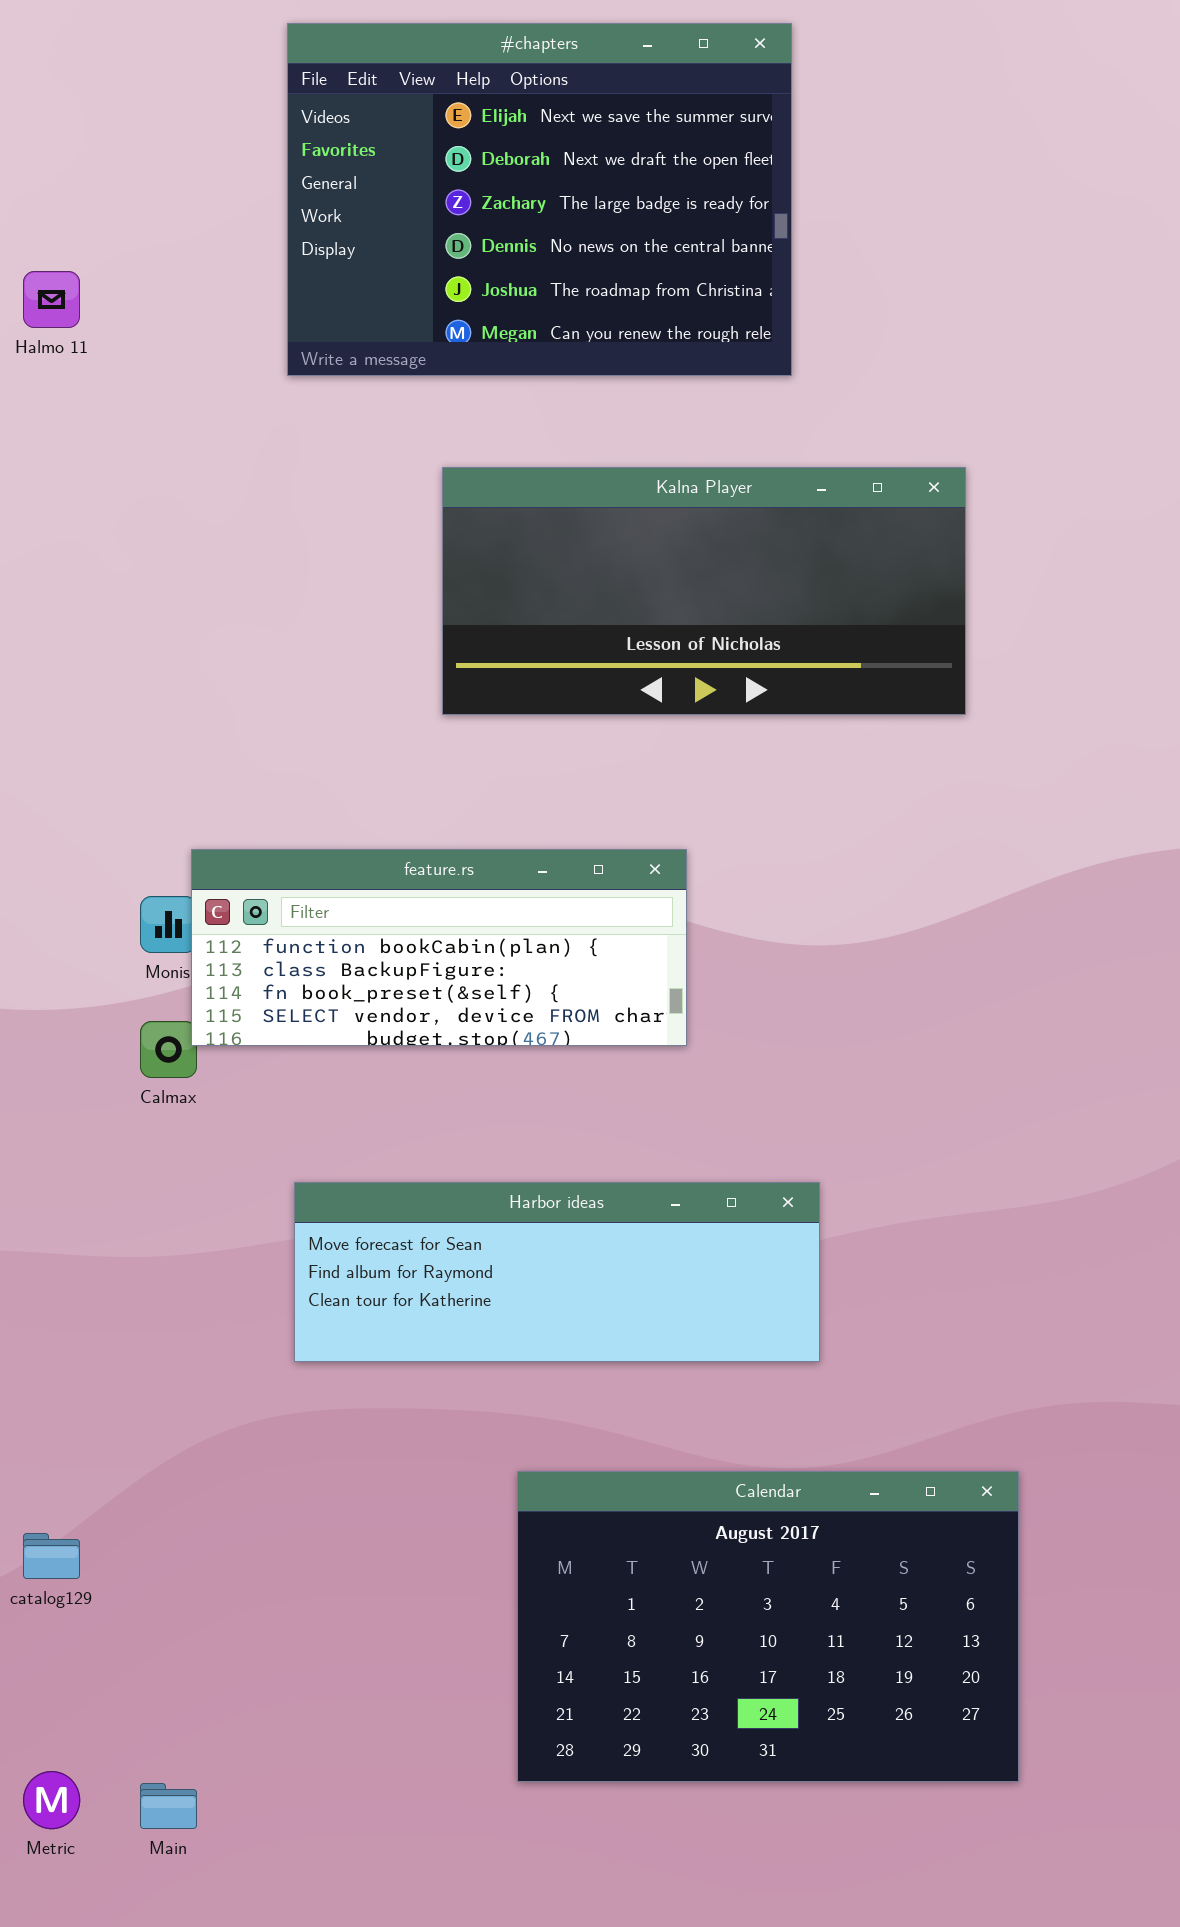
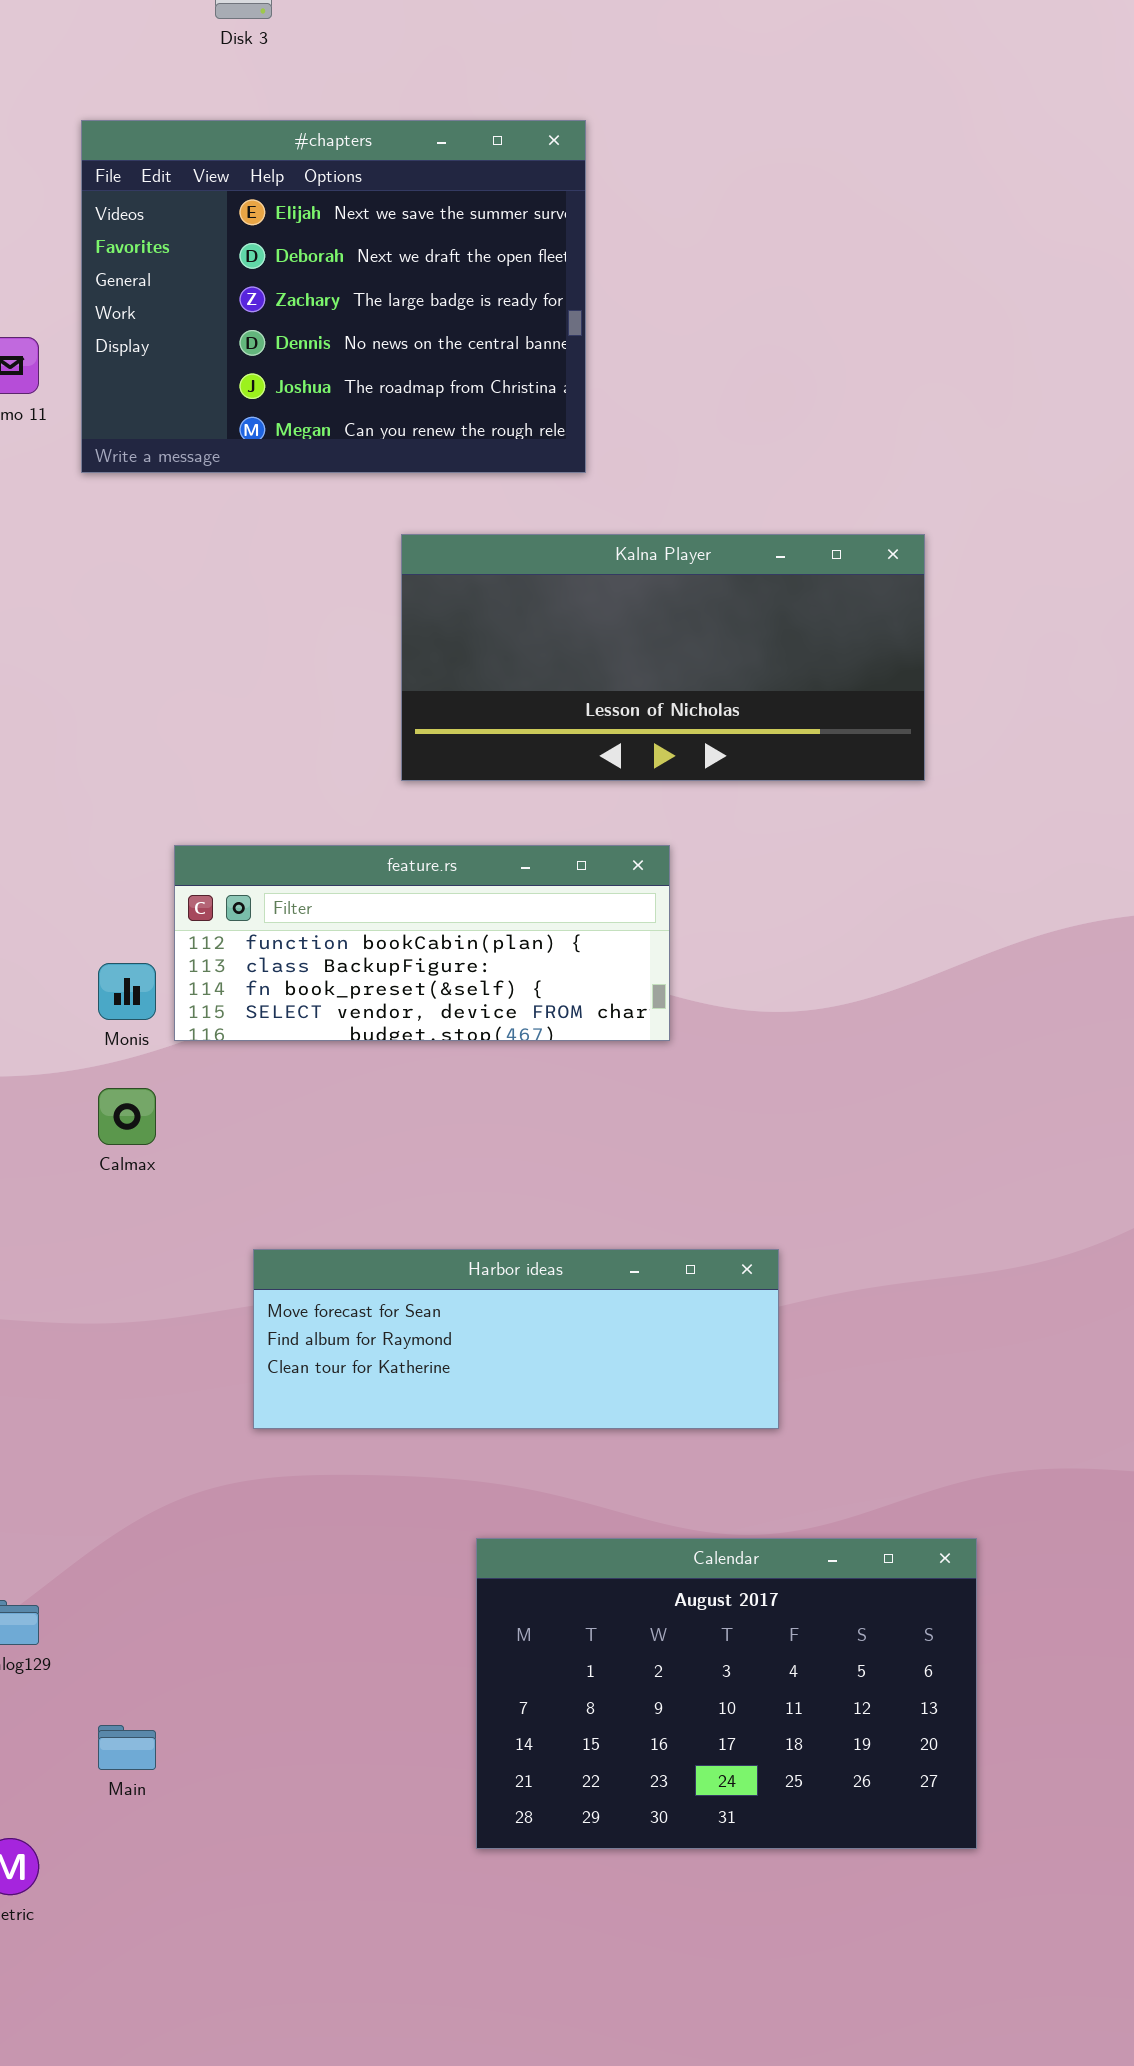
#chapters: [287,23,792,376] -> [81,120,586,473], moved
feature.rs: [191,849,687,1046] -> [174,845,670,1041], moved
Main: [140,1783,197,1829] -> [98,1725,156,1770], moved

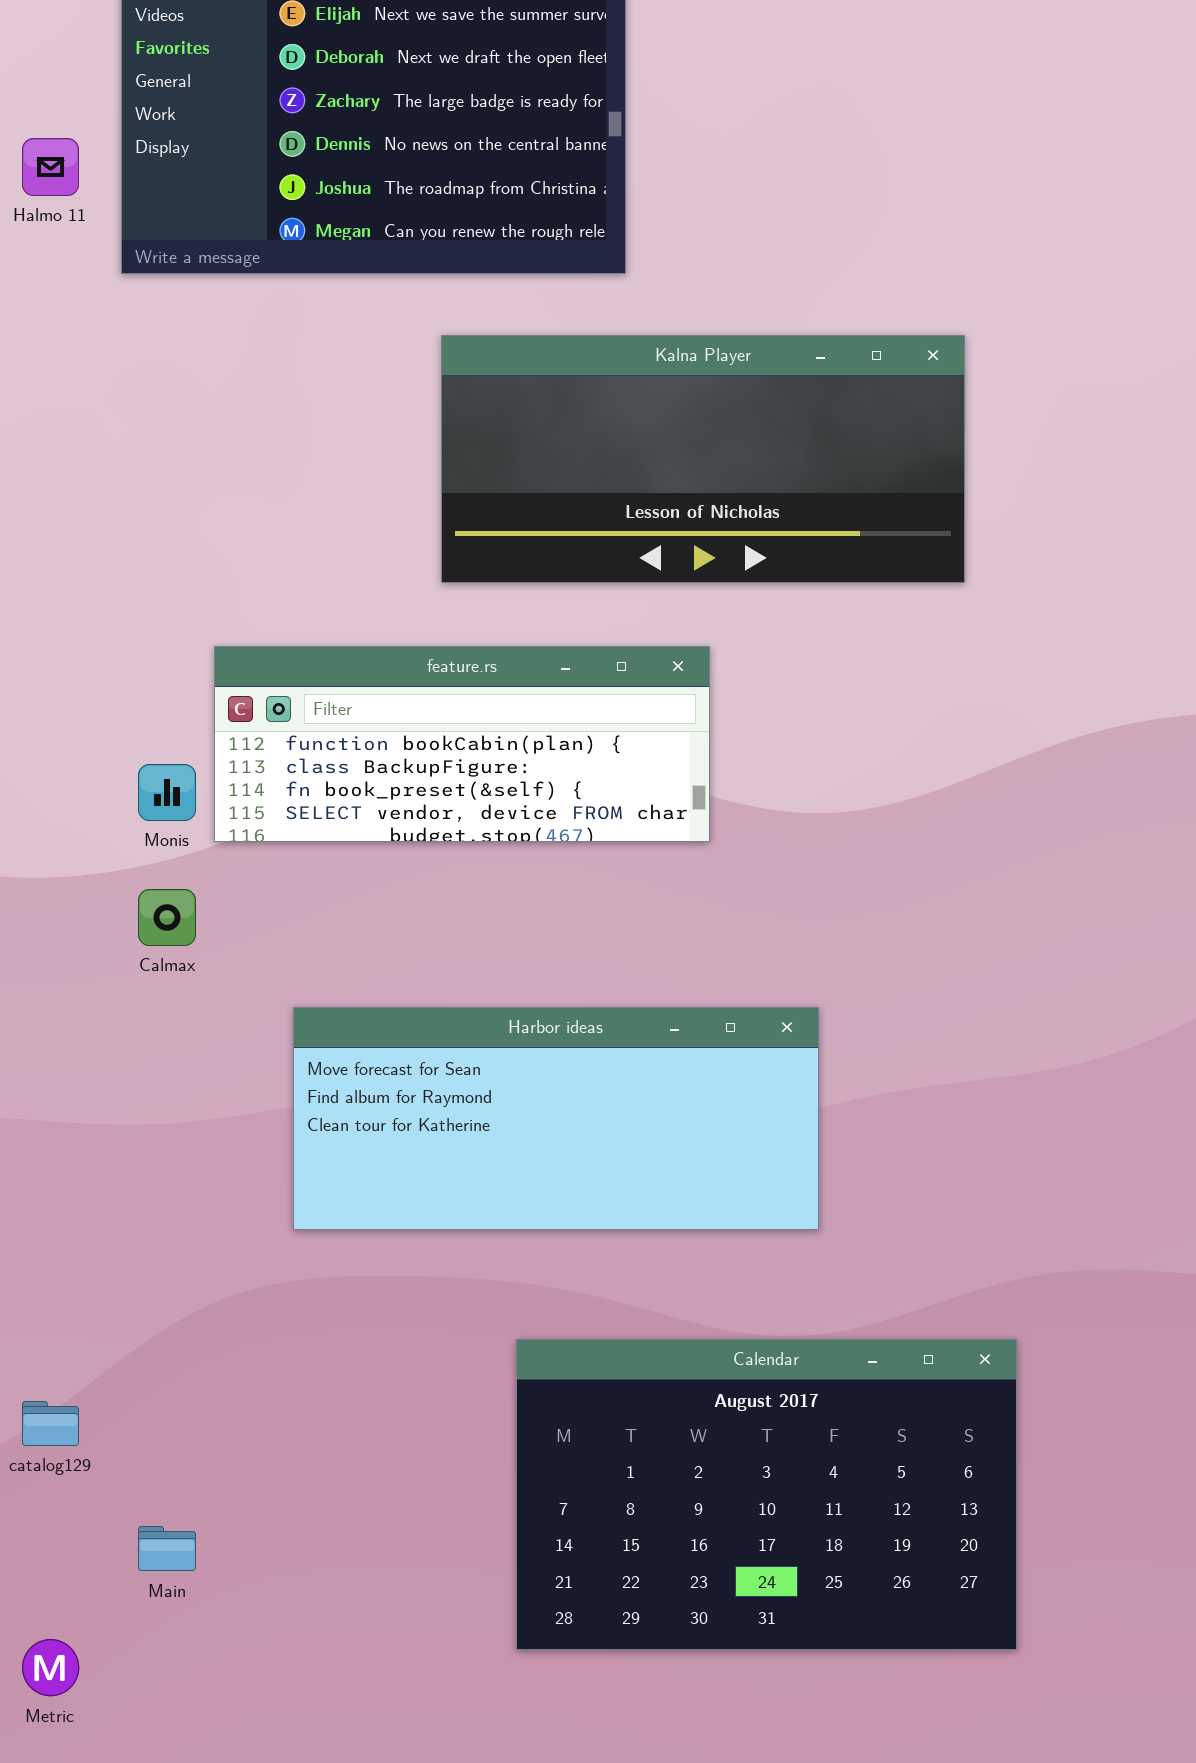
Harbor ideas: [253,1249,779,1429] -> [293,1007,819,1230], resized

